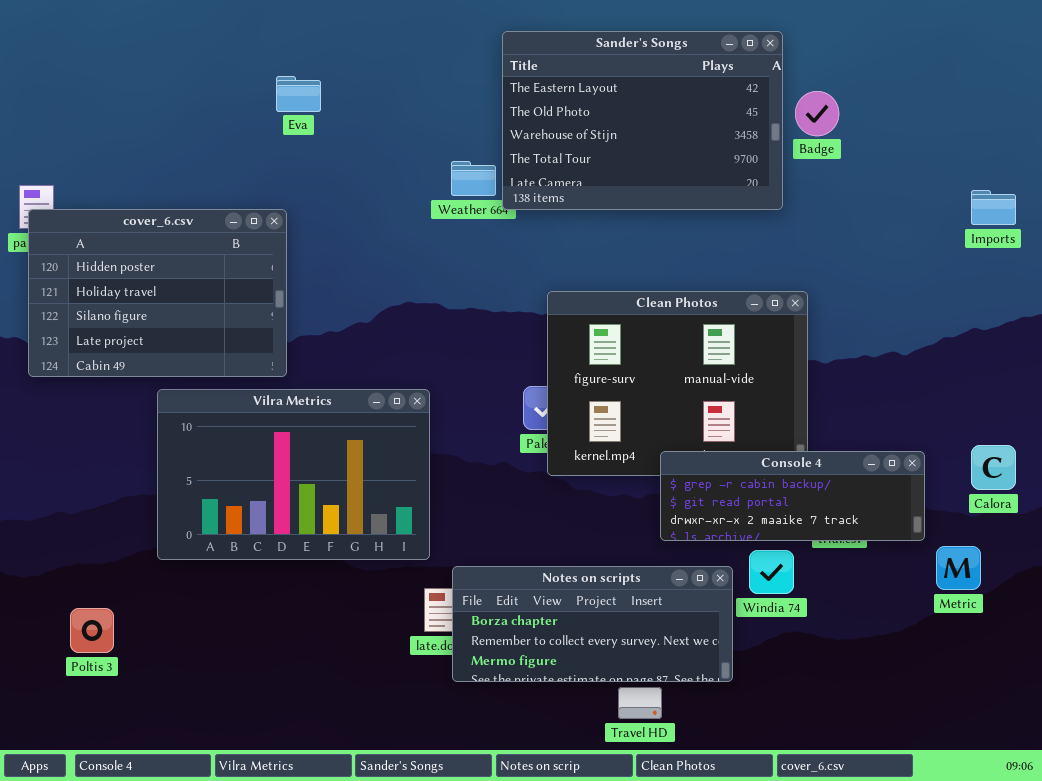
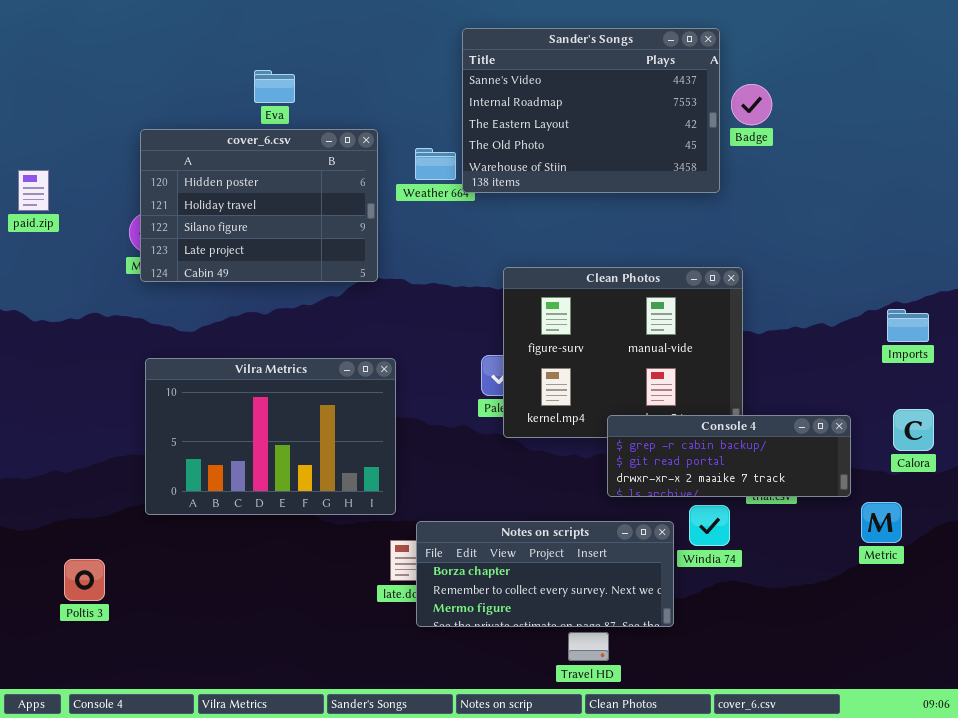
Sander's Songs: [502,31,783,210] -> [462,28,720,193], scrolled up 2 rows
Imports: [971,190,1016,225] -> [887,309,929,342], moved
cover_6.csv: [28,209,287,377] -> [140,129,378,282], moved

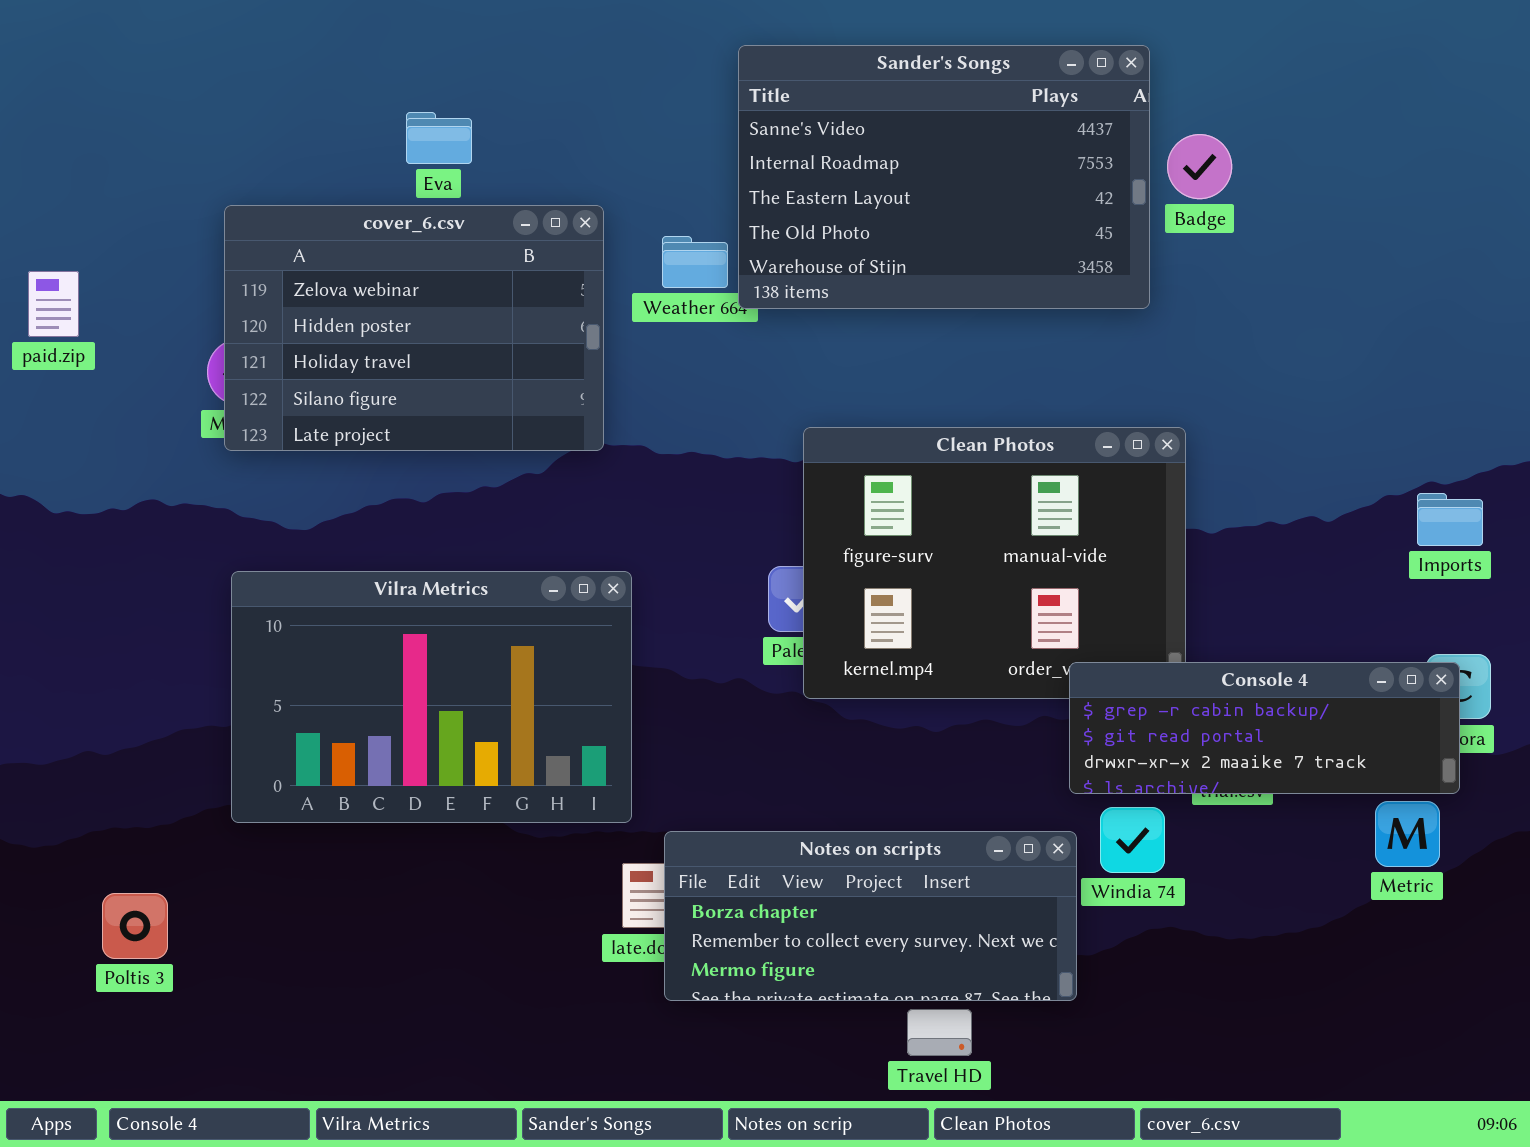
cover_6.csv: [140,129,378,282] -> [224,205,604,451], scrolled up 1 row
Console 4: [607,415,851,497] -> [1069,662,1460,794], moved

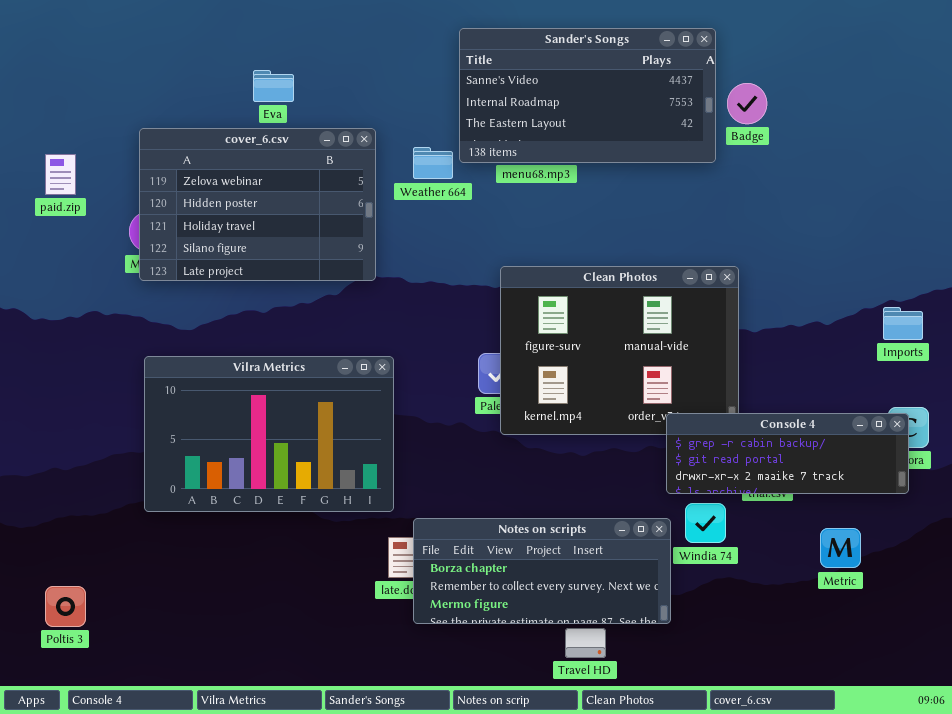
Sander's Songs: [738,45,1150,309] -> [459,28,716,163], resized
paid.zip: [28,271,79,337] -> [45,154,76,195], moved
Metric: [1375,801,1440,867] -> [820,528,861,568], moved
Poltis 3: [102,893,168,959] -> [45,586,86,627], moved

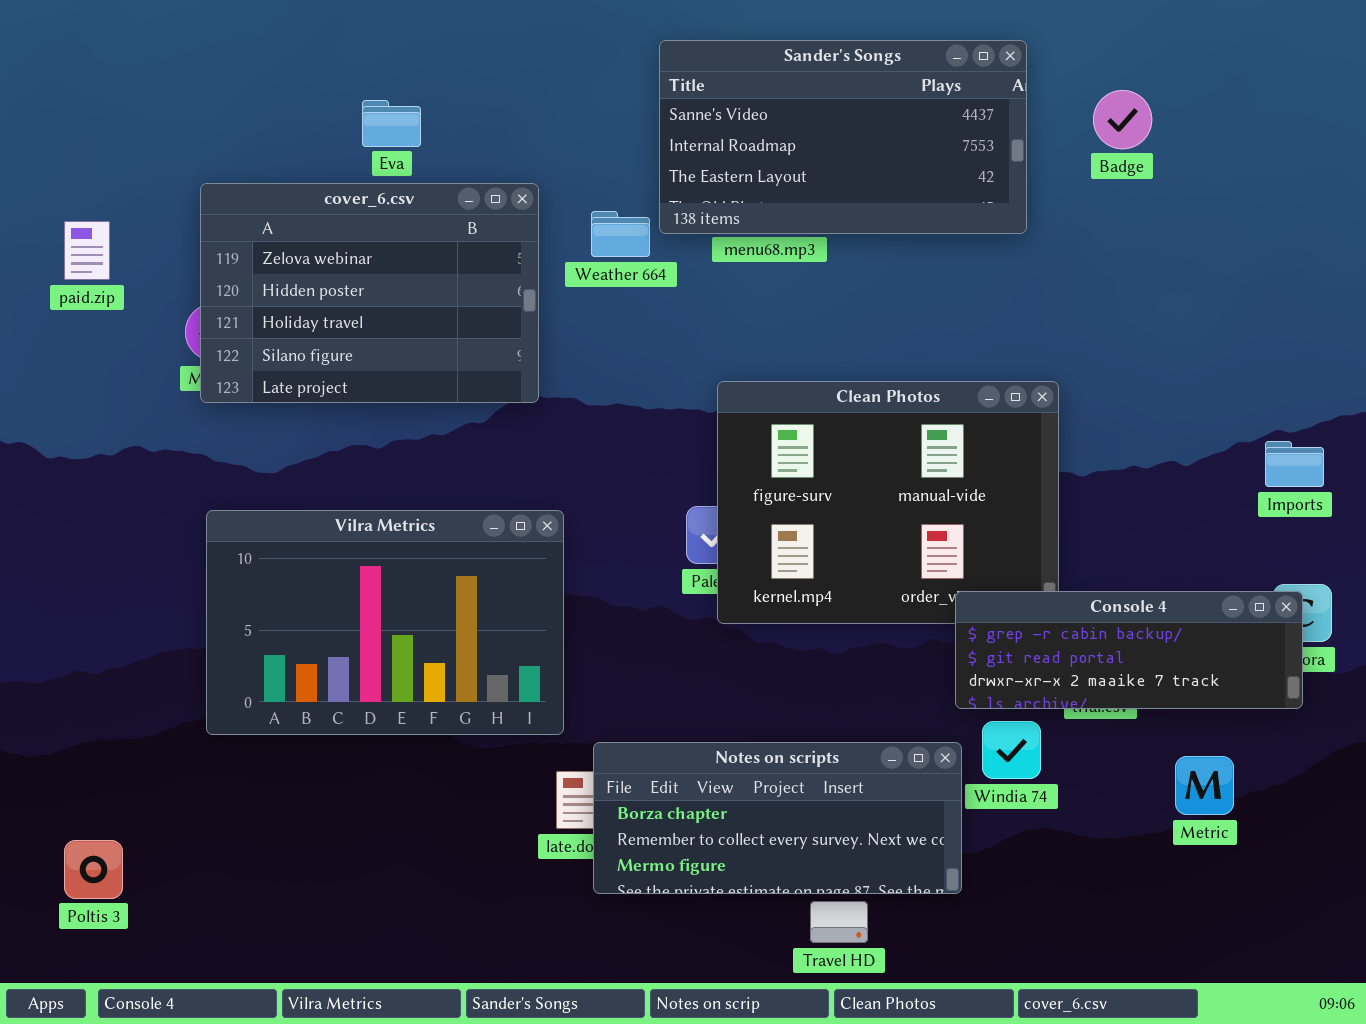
Badge: [727,83,767,124] -> [1093,90,1152,149], moved

